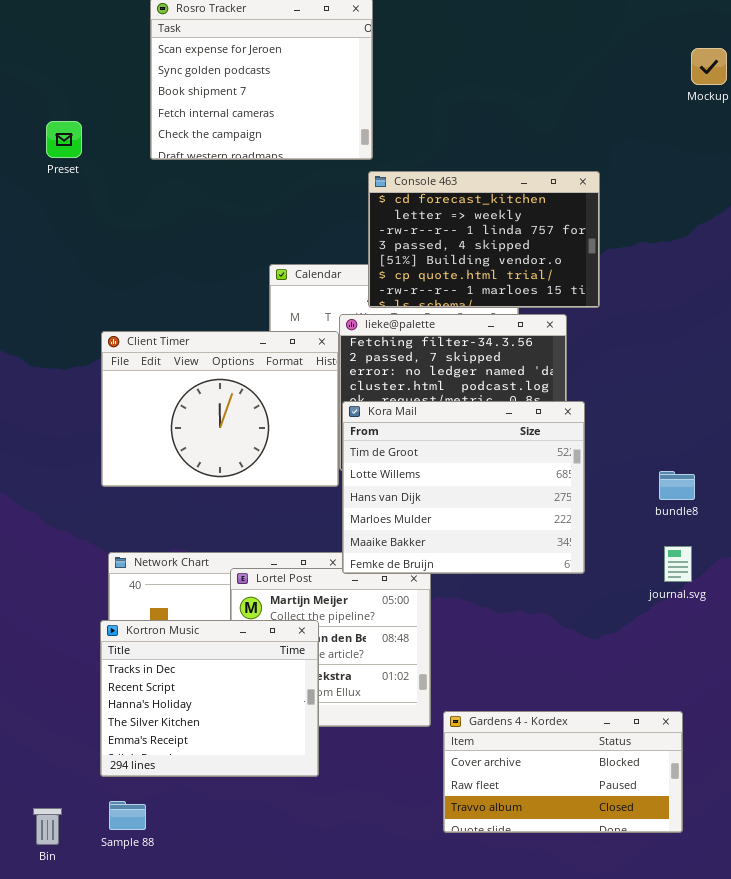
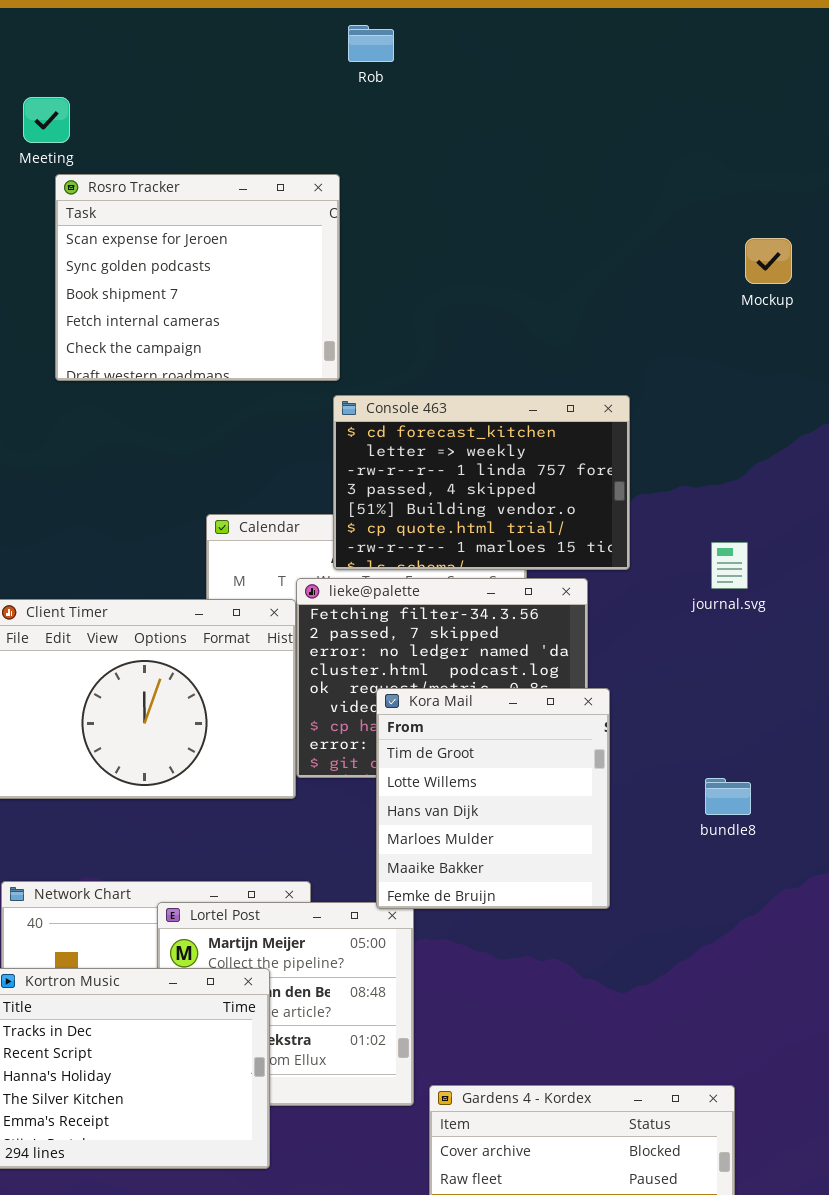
Kora Mail: [342,401,585,574] -> [376,688,610,909], resized
journal.svg: [664,546,692,582] -> [711,542,748,589], moved

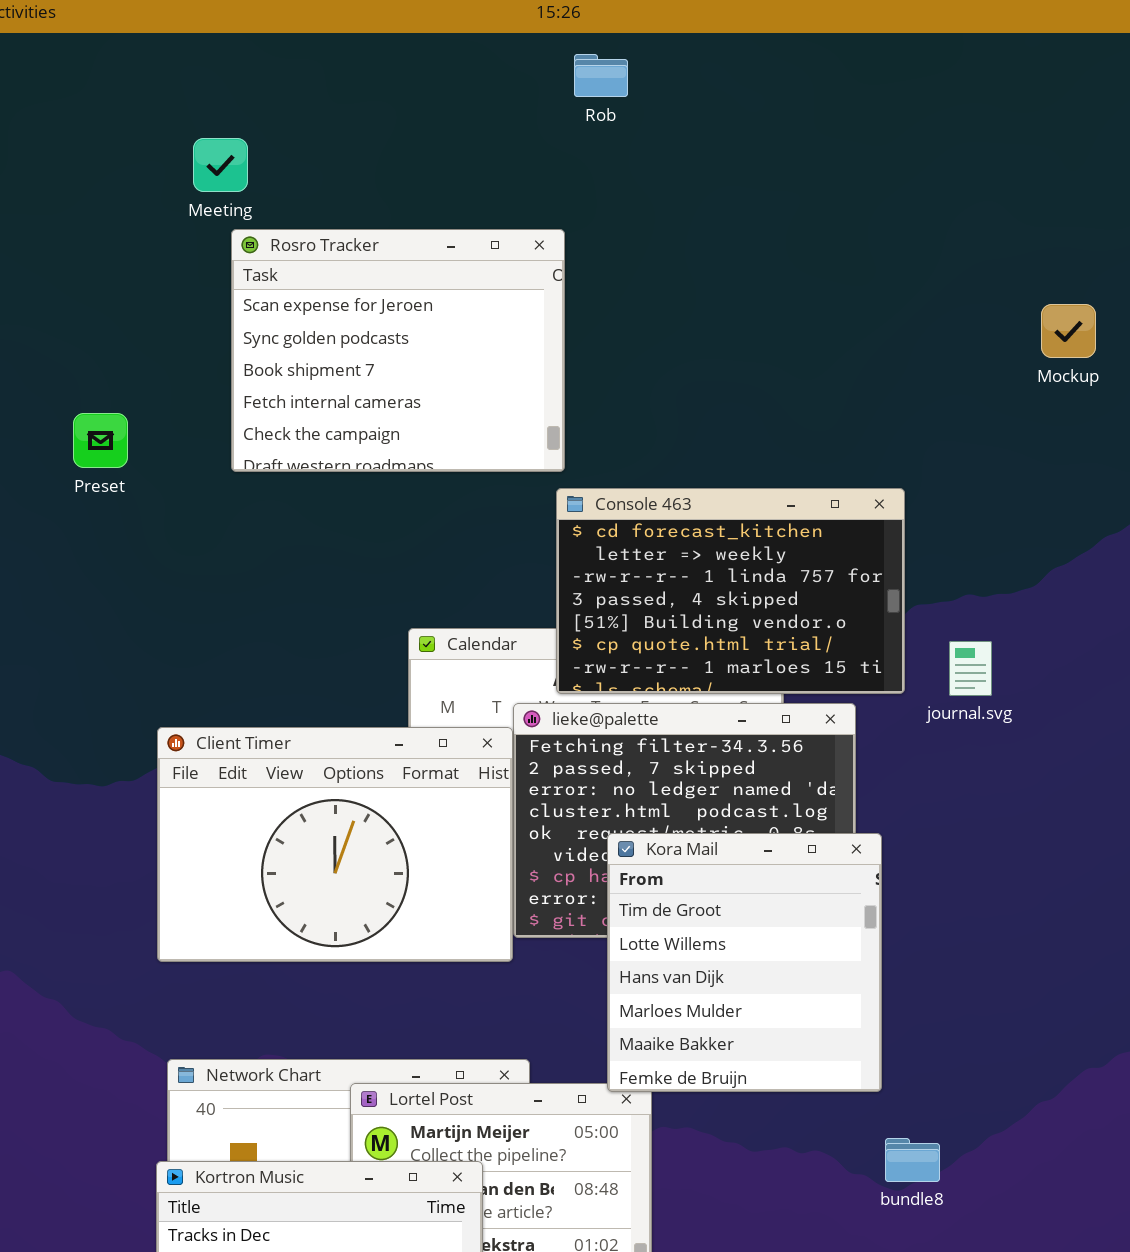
journal.svg: [711,542,748,589] -> [949,641,992,696], moved
bundle8: [705,778,751,815] -> [885,1138,940,1182], moved

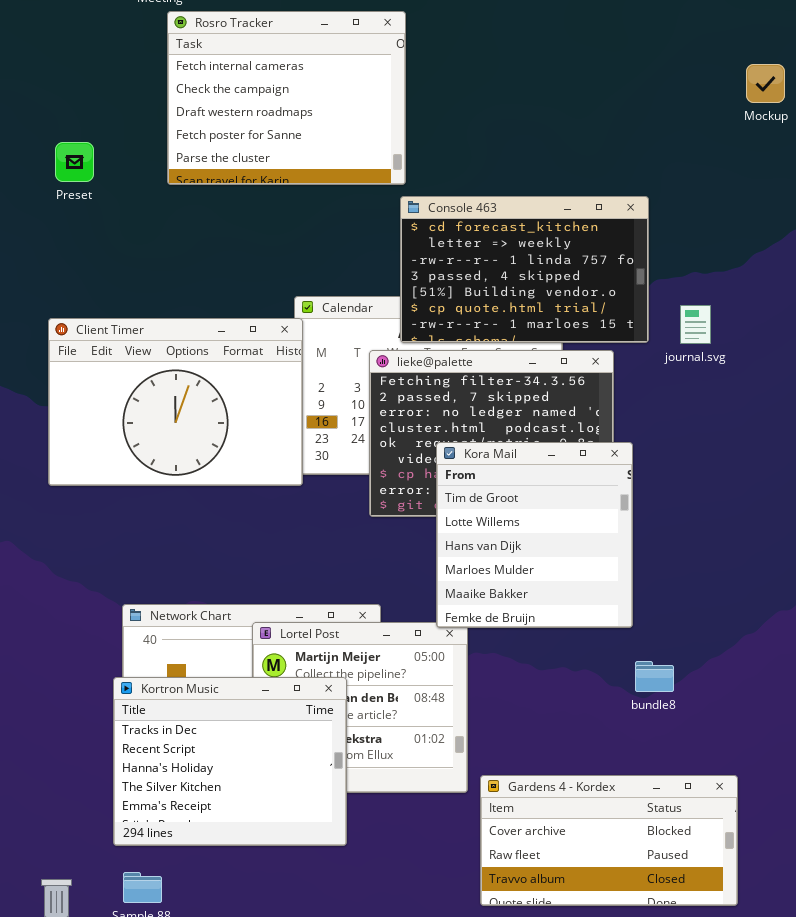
Rosro Tracker: [231,229,565,472] -> [167,11,406,185], scrolled down 3 rows
Client Timer: [157,727,513,962] -> [48,318,303,486], moved

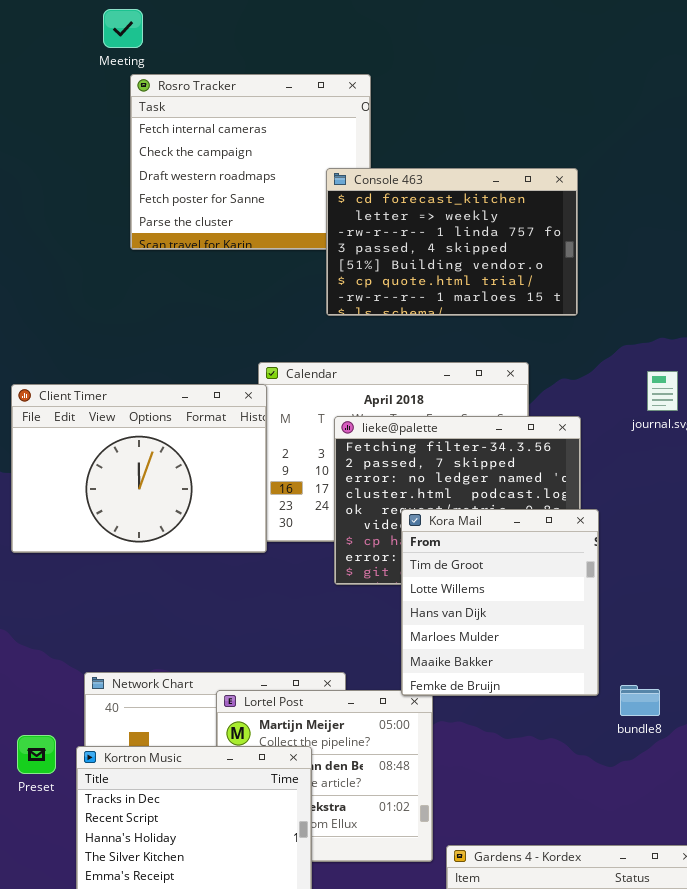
Preset: [55,142,94,182] -> [17,735,56,774], moved
Console 463: [400,196,649,343] -> [326,168,578,316], moved
bundle8: [635,661,674,692] -> [620,685,660,716], moved

